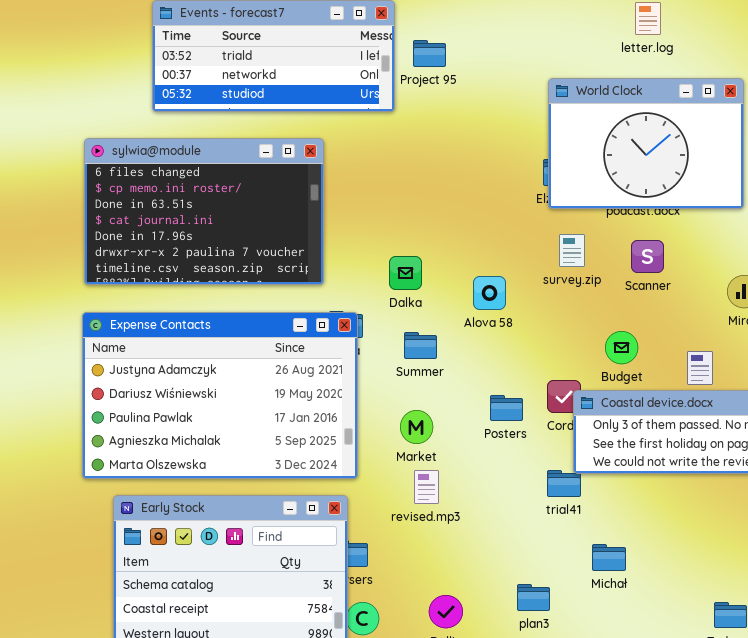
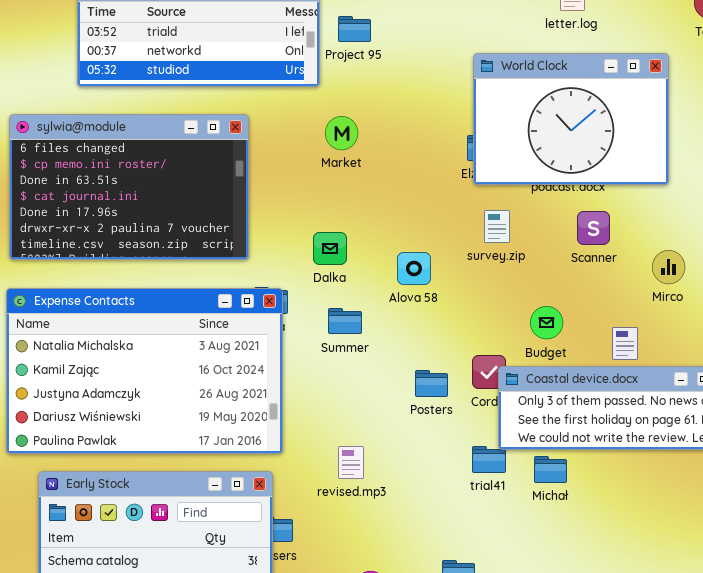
Scanner: [631,240,664,273] -> [577,211,610,245], moved
Expense Contacts: [82,312,358,479] -> [6,288,283,454], scrolled up 2 rows
Market: [400,410,433,444] -> [325,116,358,150], moved
Michał: [592,544,626,571] -> [534,456,567,483], moved

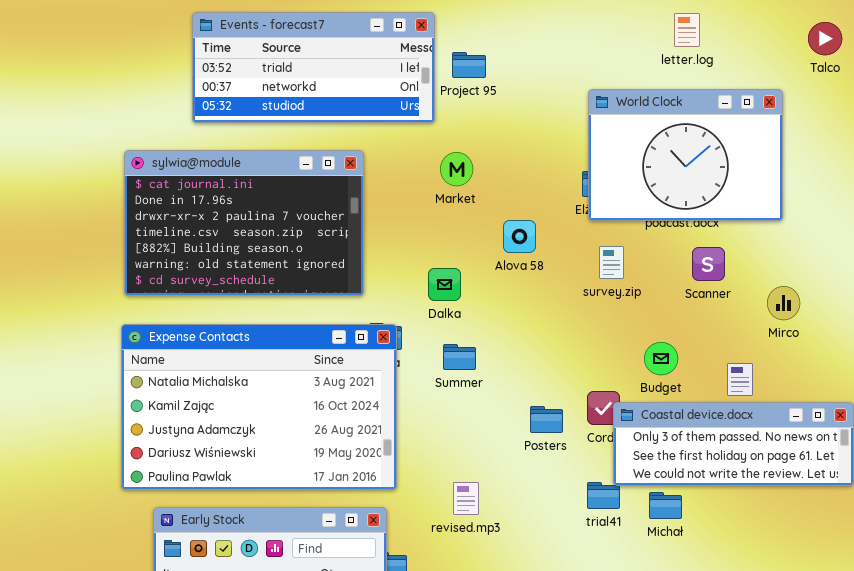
sylwia@module: [9,114,249,260] -> [124,150,364,296], scrolled down 3 rows
Alova 58: [397,252,431,285] -> [503,220,536,253], moved

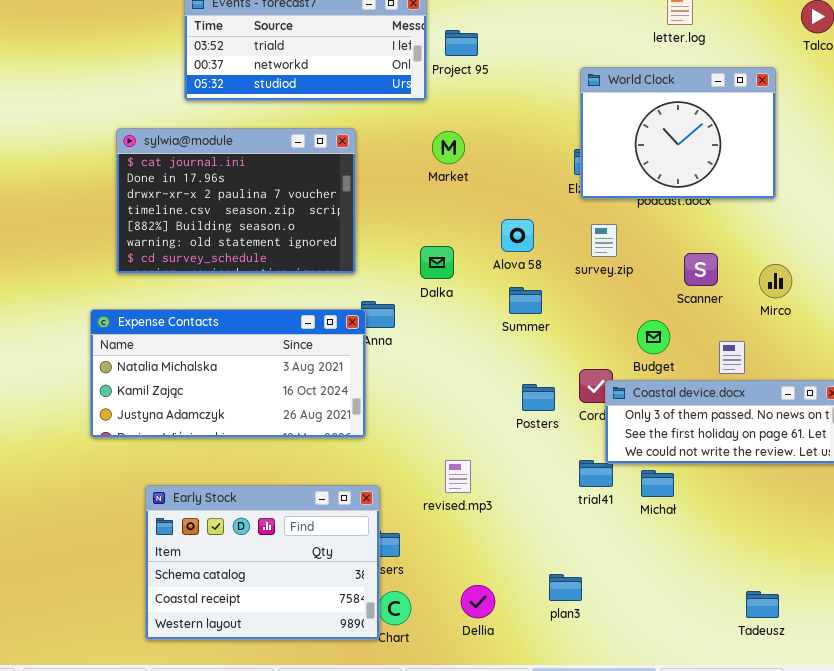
Alova 58: [503,220,536,253] -> [501,219,534,252], moved
Scanner: [692,247,725,281] -> [684,253,718,286], moved
Expense Contacts: [121,324,397,490] -> [90,309,366,438], moved, resized
Summer: [443,344,476,370] -> [509,287,542,314], moved

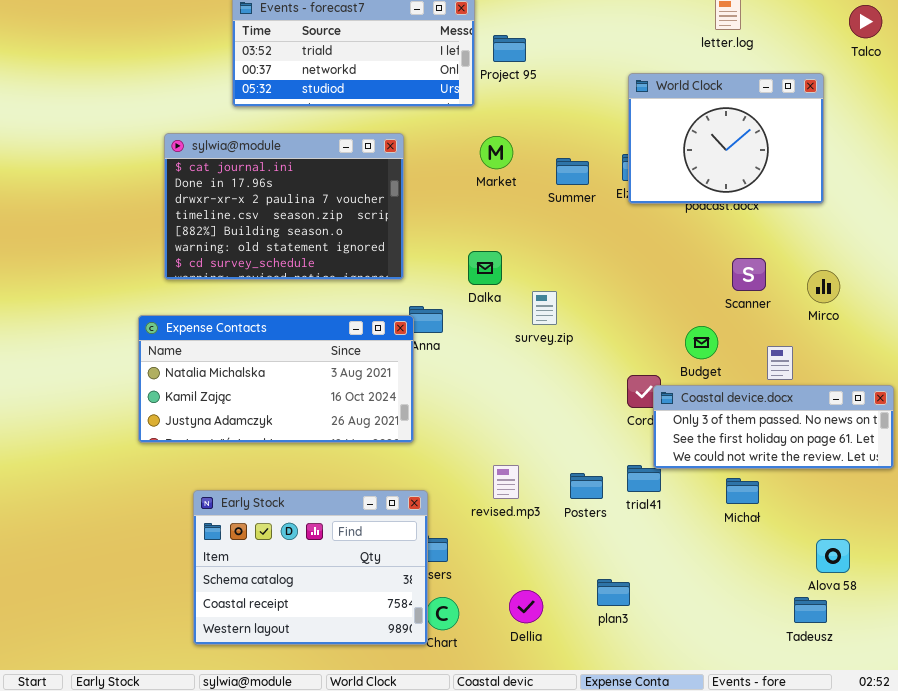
Alova 58: [501,219,534,252] -> [816,539,850,573], moved
survey.zip: [591,224,617,257] -> [532,291,557,325], moved
Summer: [509,287,542,314] -> [556,158,589,185], moved
Posters: [522,384,555,411] -> [570,473,603,499], moved
Michał: [641,470,674,497] -> [726,478,759,504], moved

